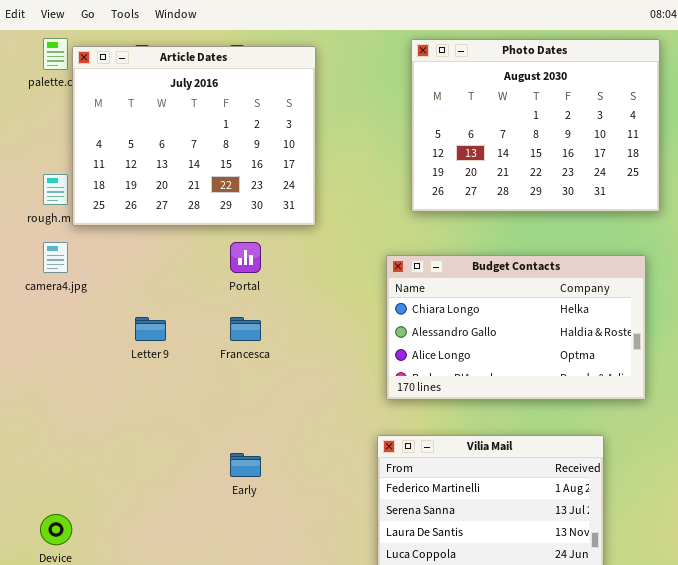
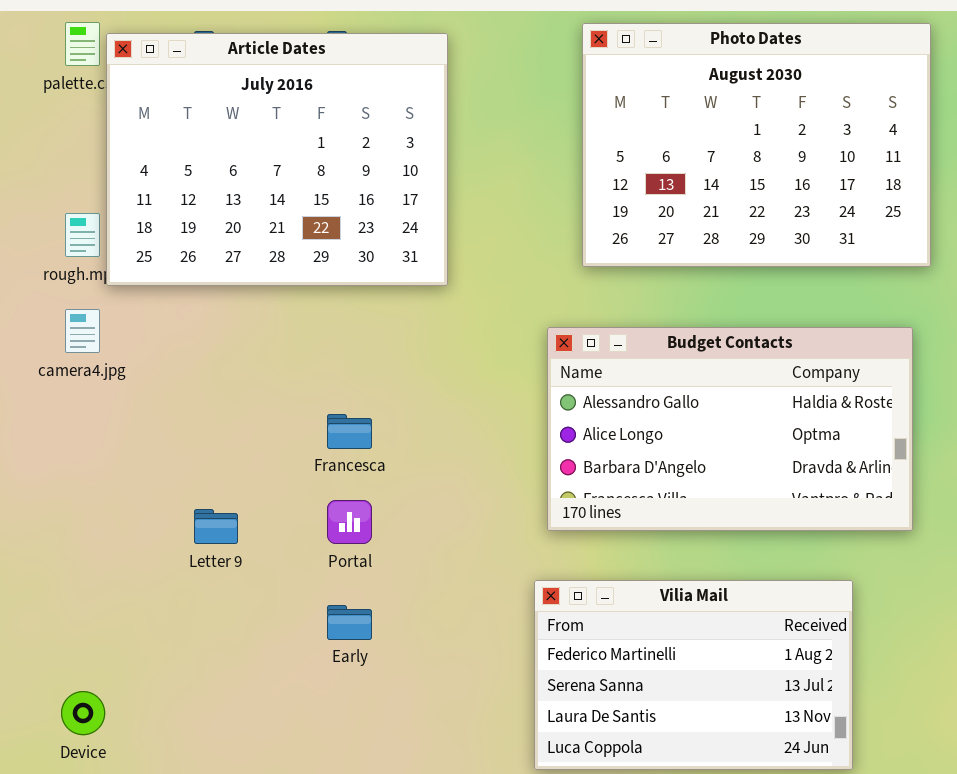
Portal: [230,242,261,273] -> [327,500,372,544], moved
Budget Contacts: [386,255,646,400] -> [547,327,913,531], scrolled down 1 row
Letter 9: [135,317,166,341] -> [194,509,238,544], moved

